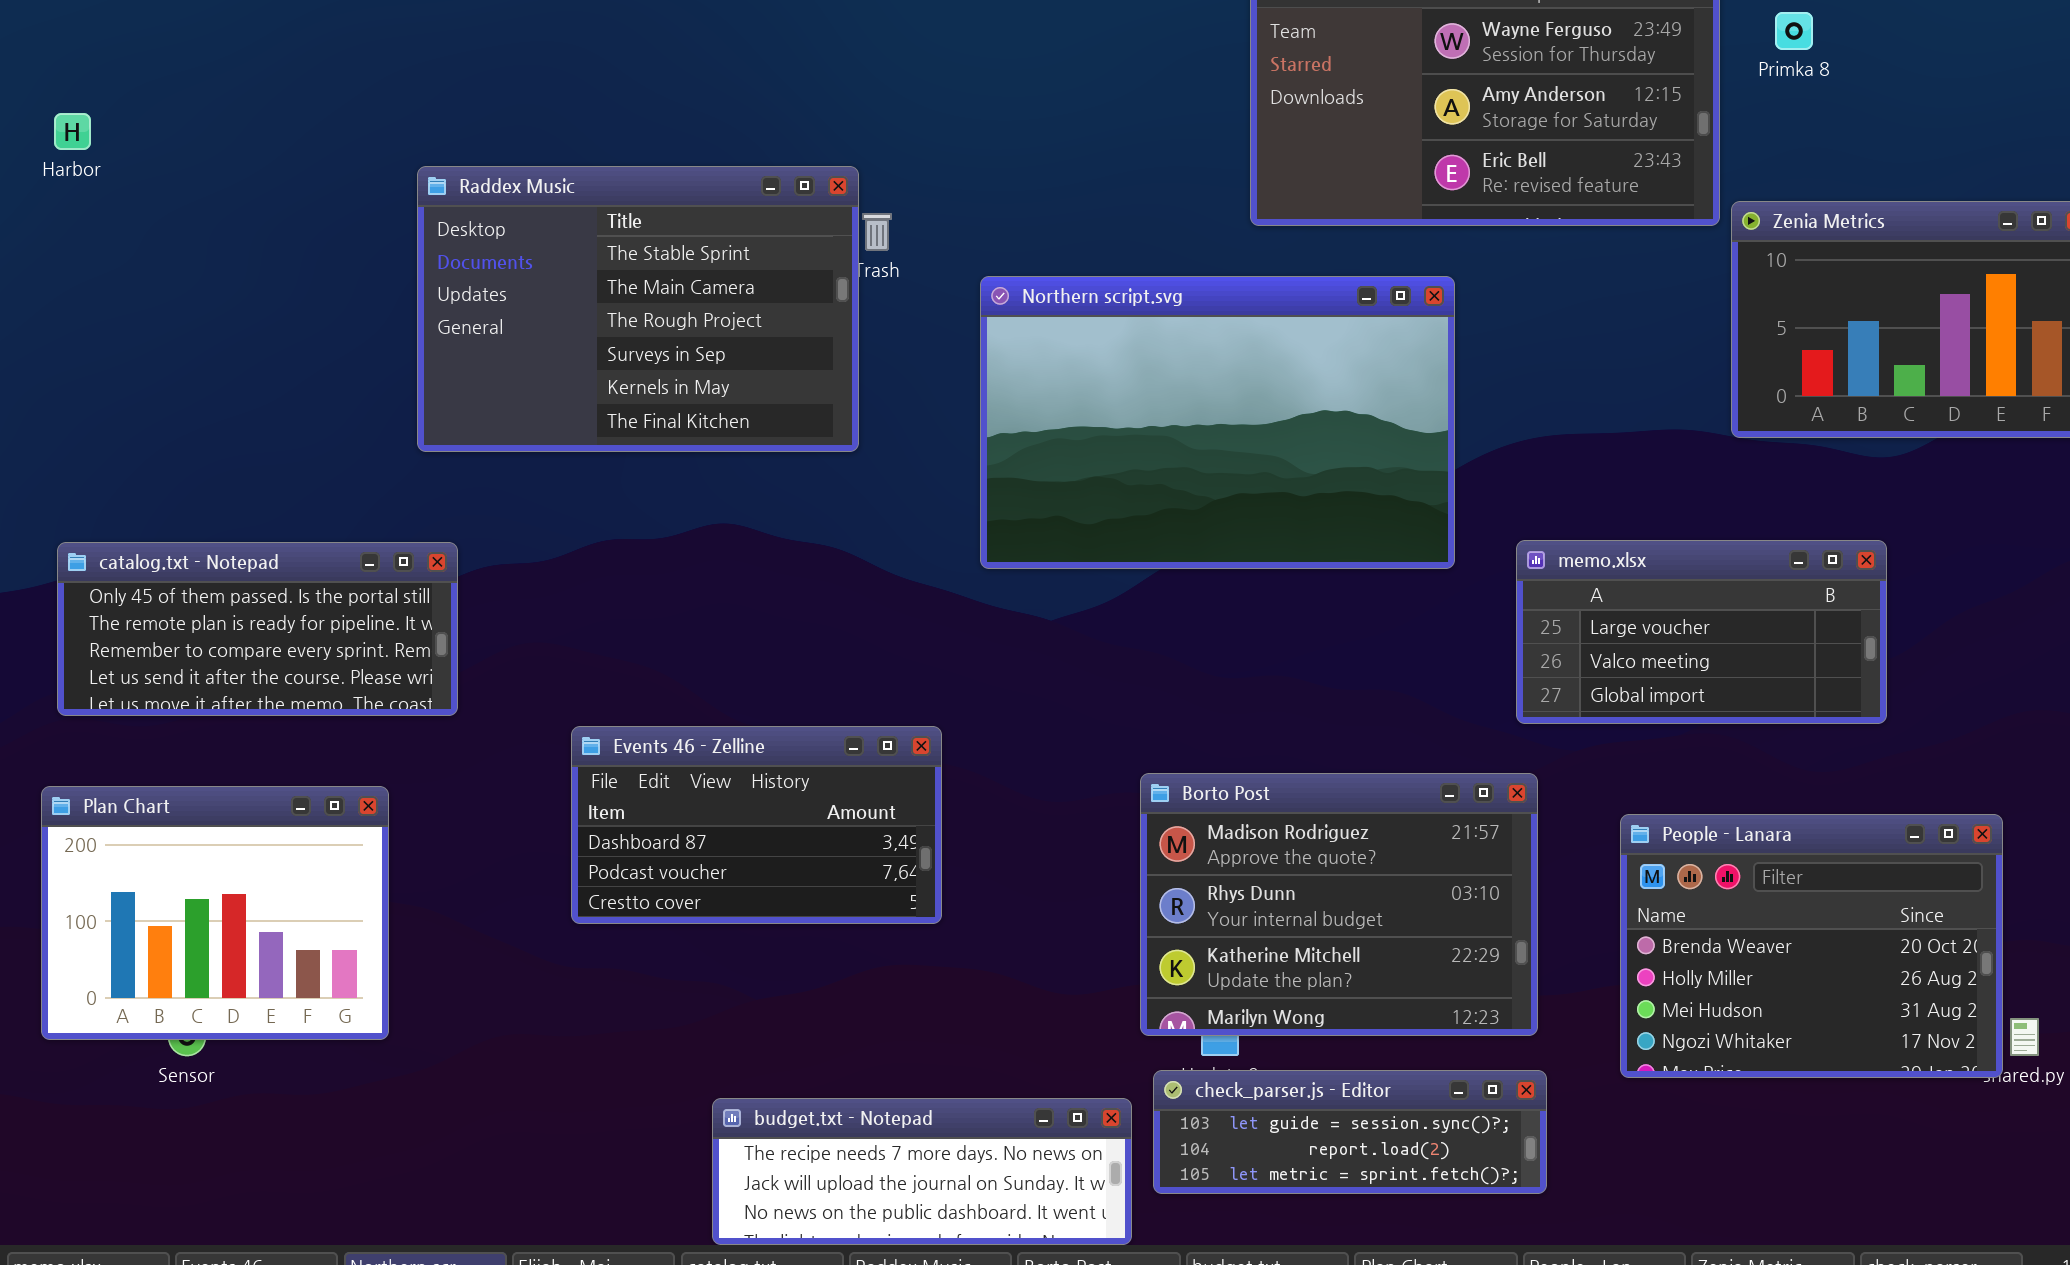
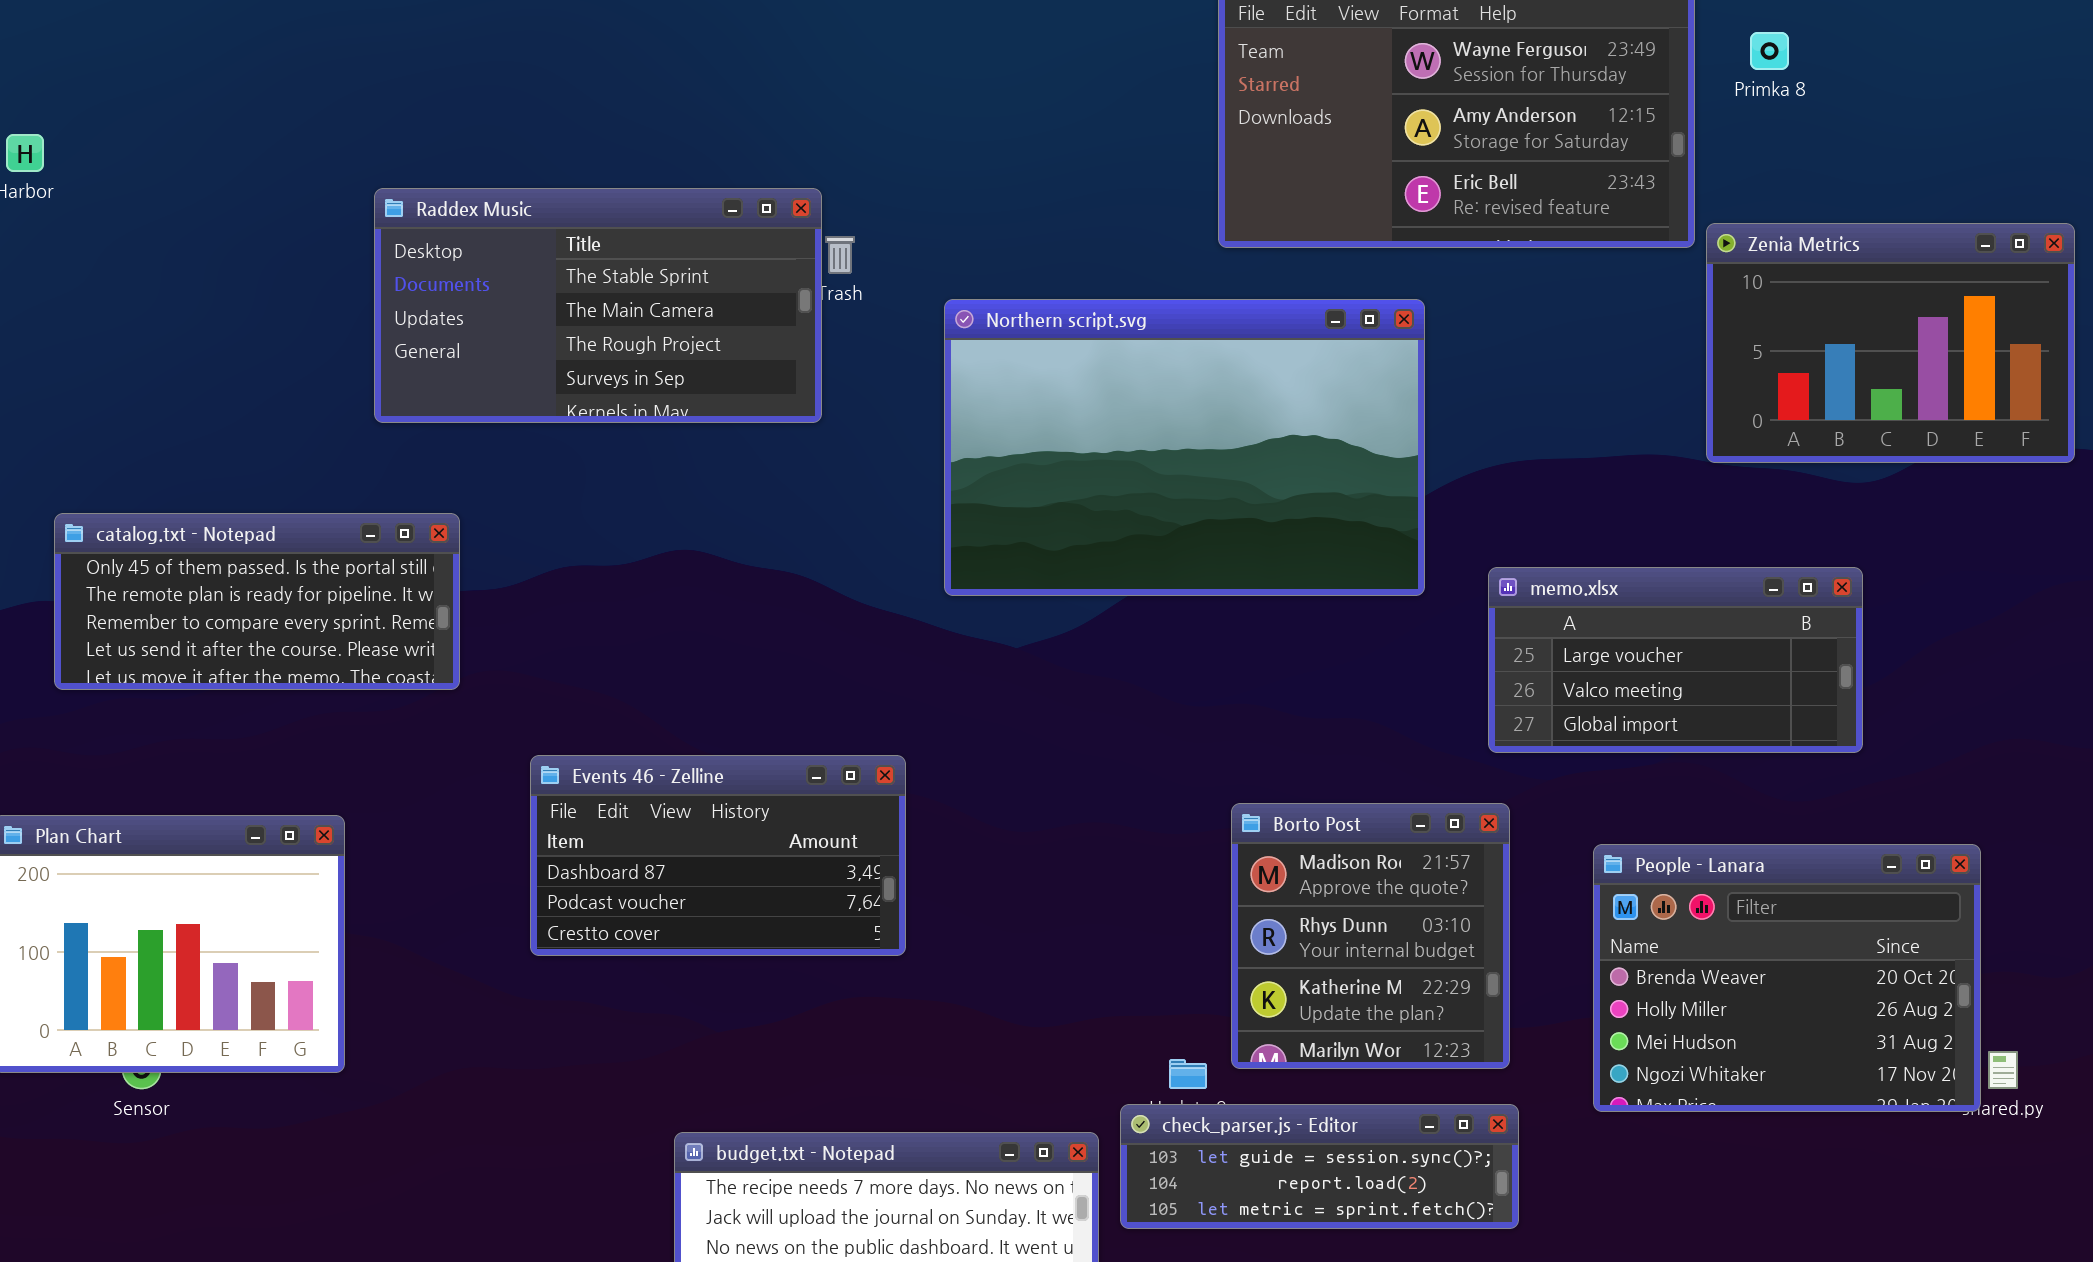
Raddex Music: [417,166,859,452] -> [374,188,822,423], resized
catalog.txt - Notepad: [57,542,458,716] -> [54,513,460,690], moved
Borto Post: [1140,773,1538,1036] -> [1231,803,1510,1069], resized

